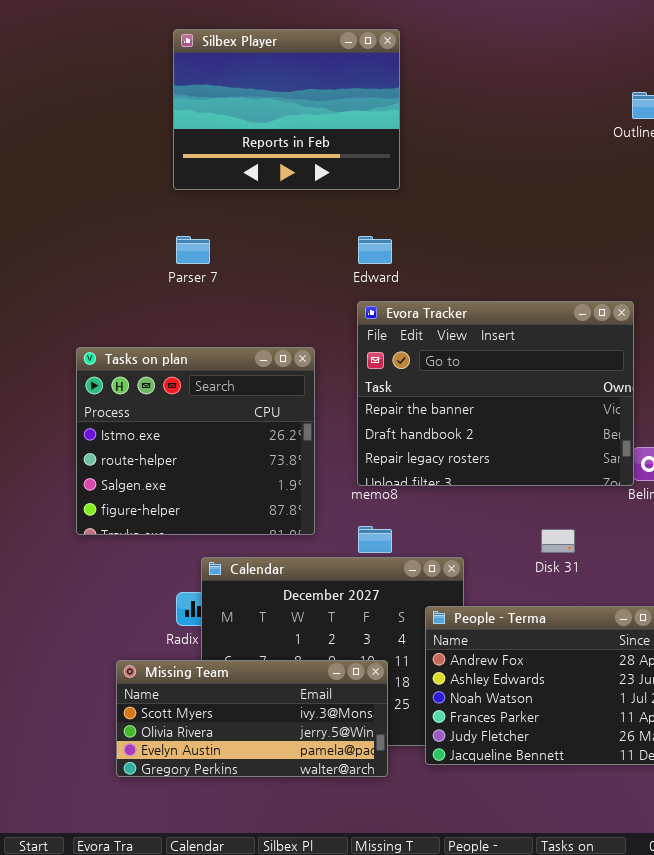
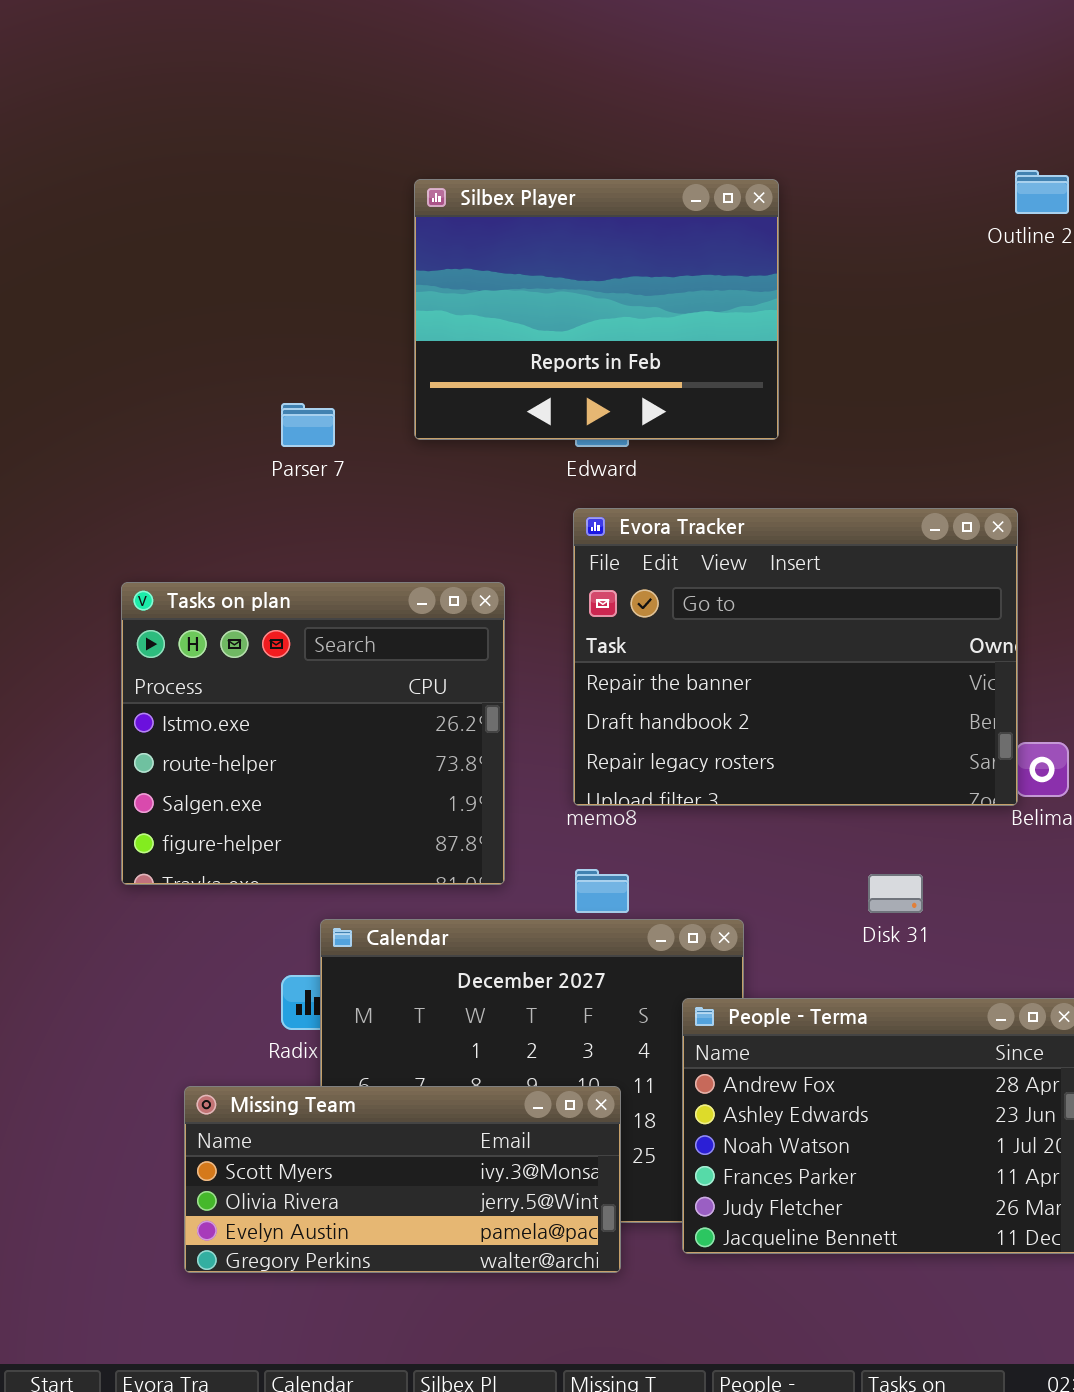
Silbex Player: [173,29,400,190] -> [414,179,779,440], moved

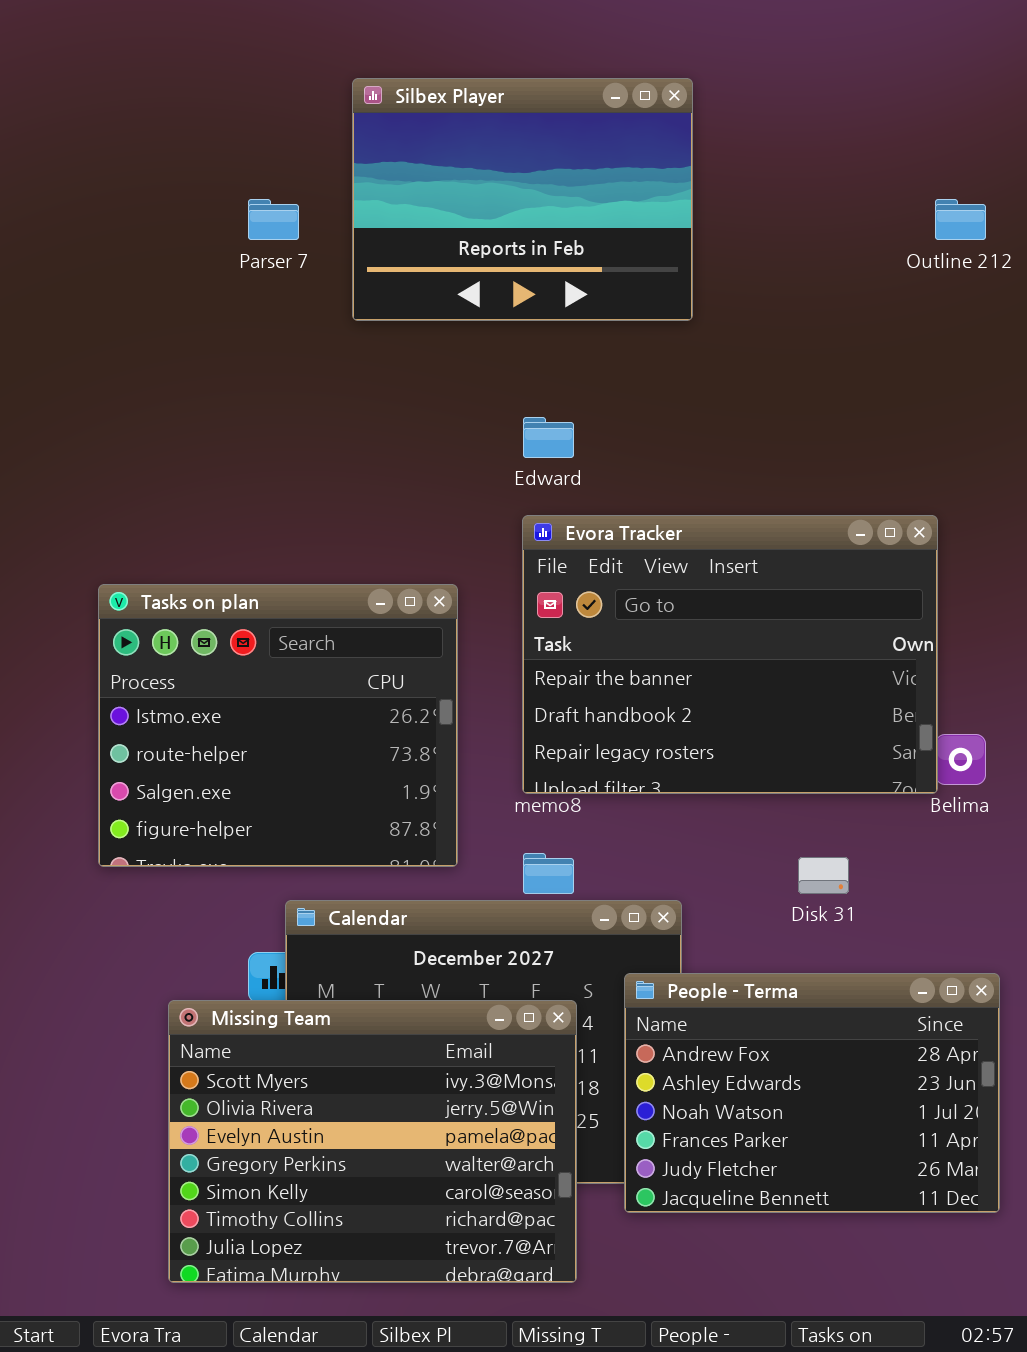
Silbex Player: [414,179,779,440] -> [352,78,693,321], moved
Parser 7: [281,403,335,447] -> [248,199,299,240], moved
Missing Team: [184,1086,621,1273] -> [168,1000,577,1283], moved, resized

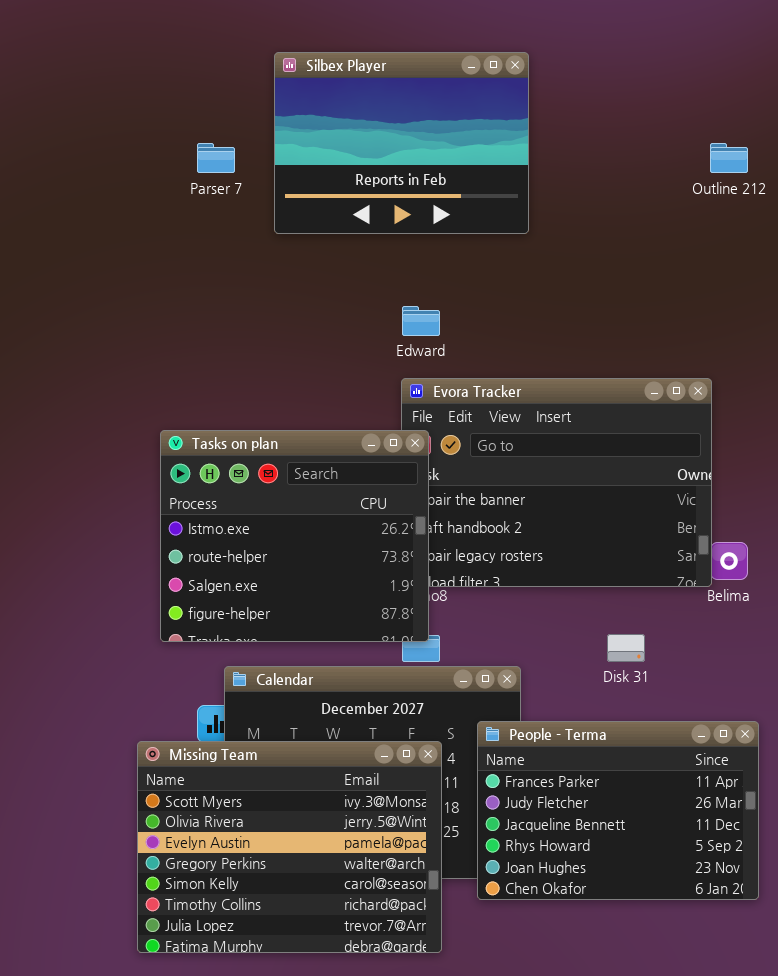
Tasks on plan: [98,584,458,867] -> [160,430,429,642], moved
People - Terma: [624,973,1000,1213] -> [477,721,759,900], scrolled down 3 rows

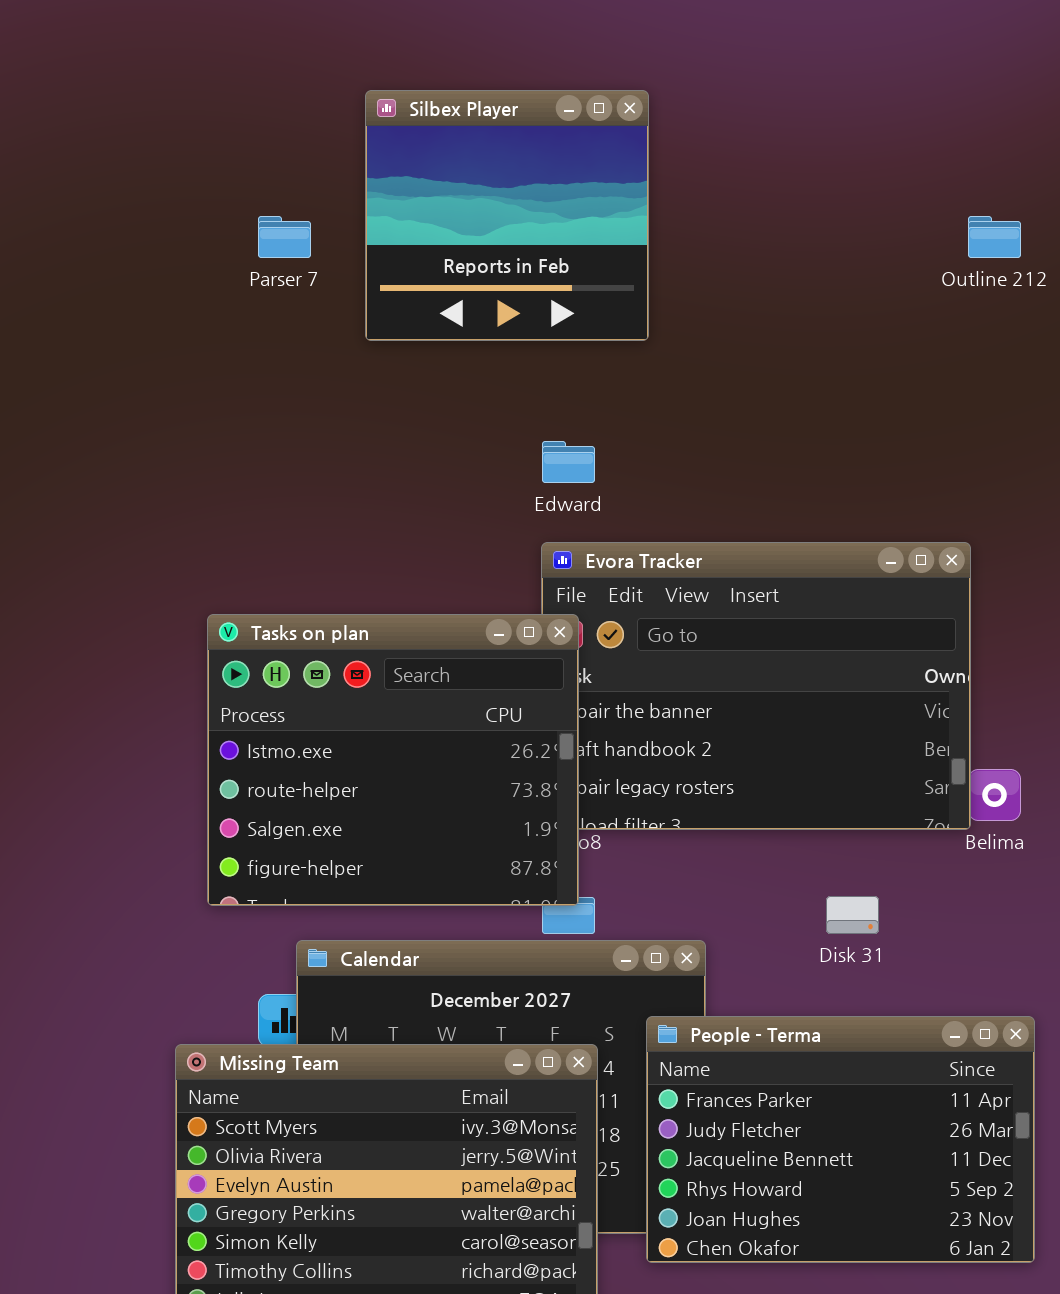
Silbex Player: [274,52,529,234] -> [365,90,649,341], resized

